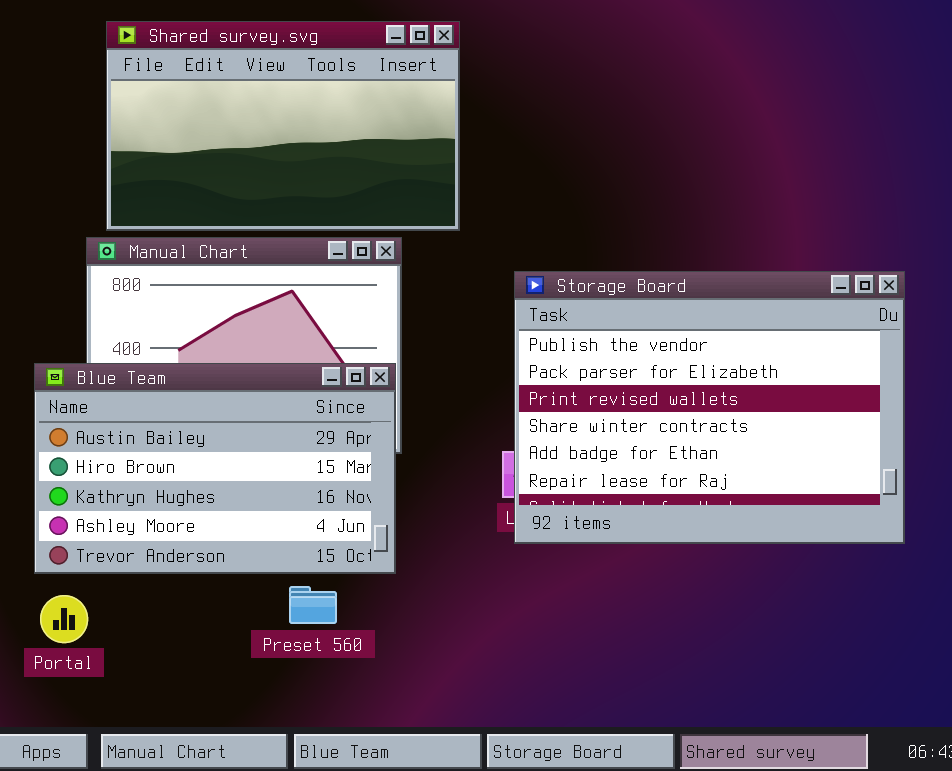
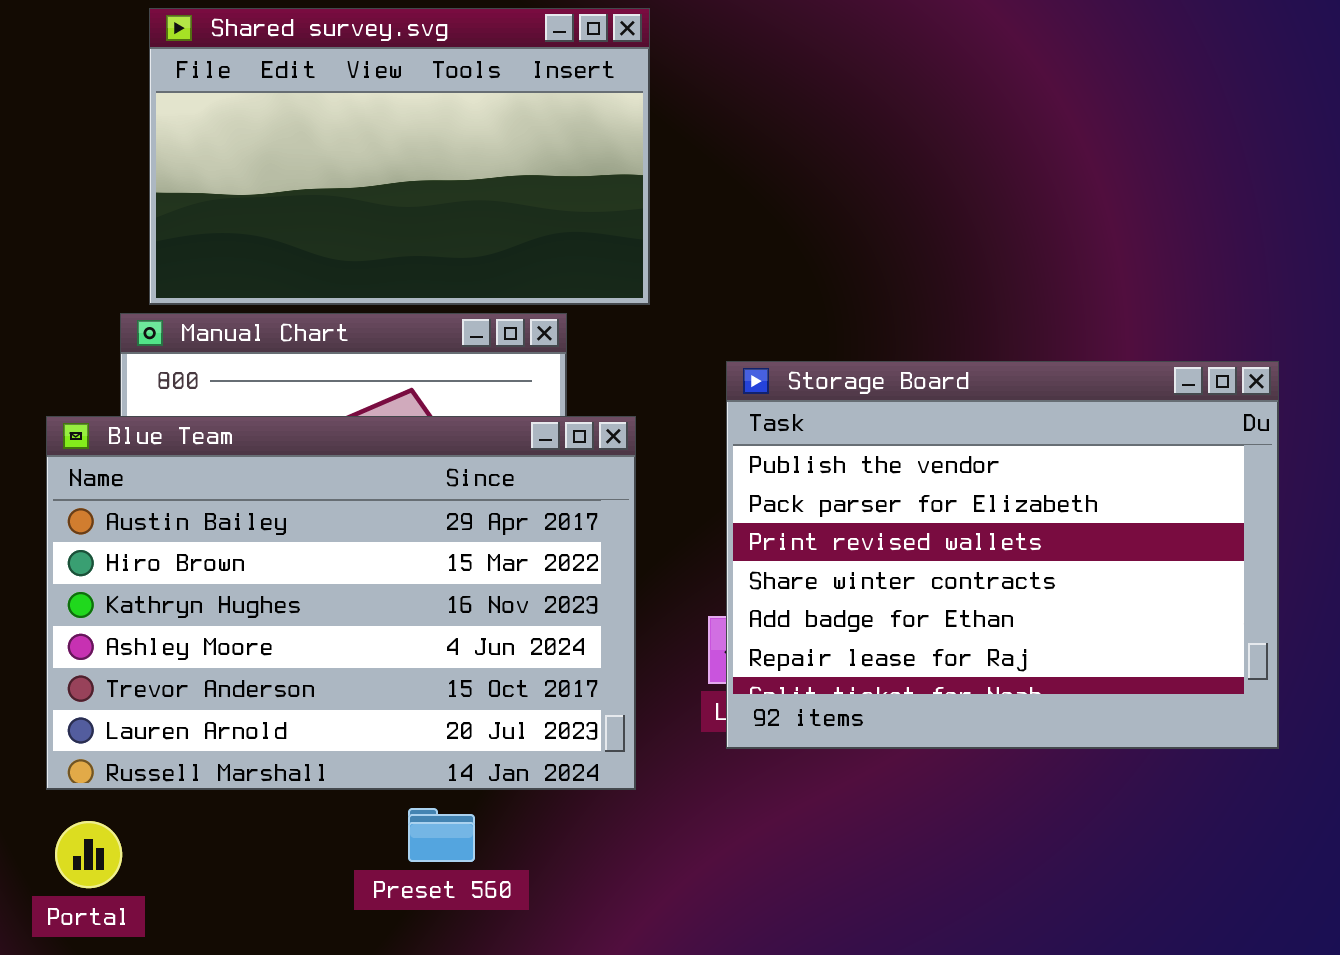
Blue Team: [34,363,396,574] -> [46,416,636,790], resized

